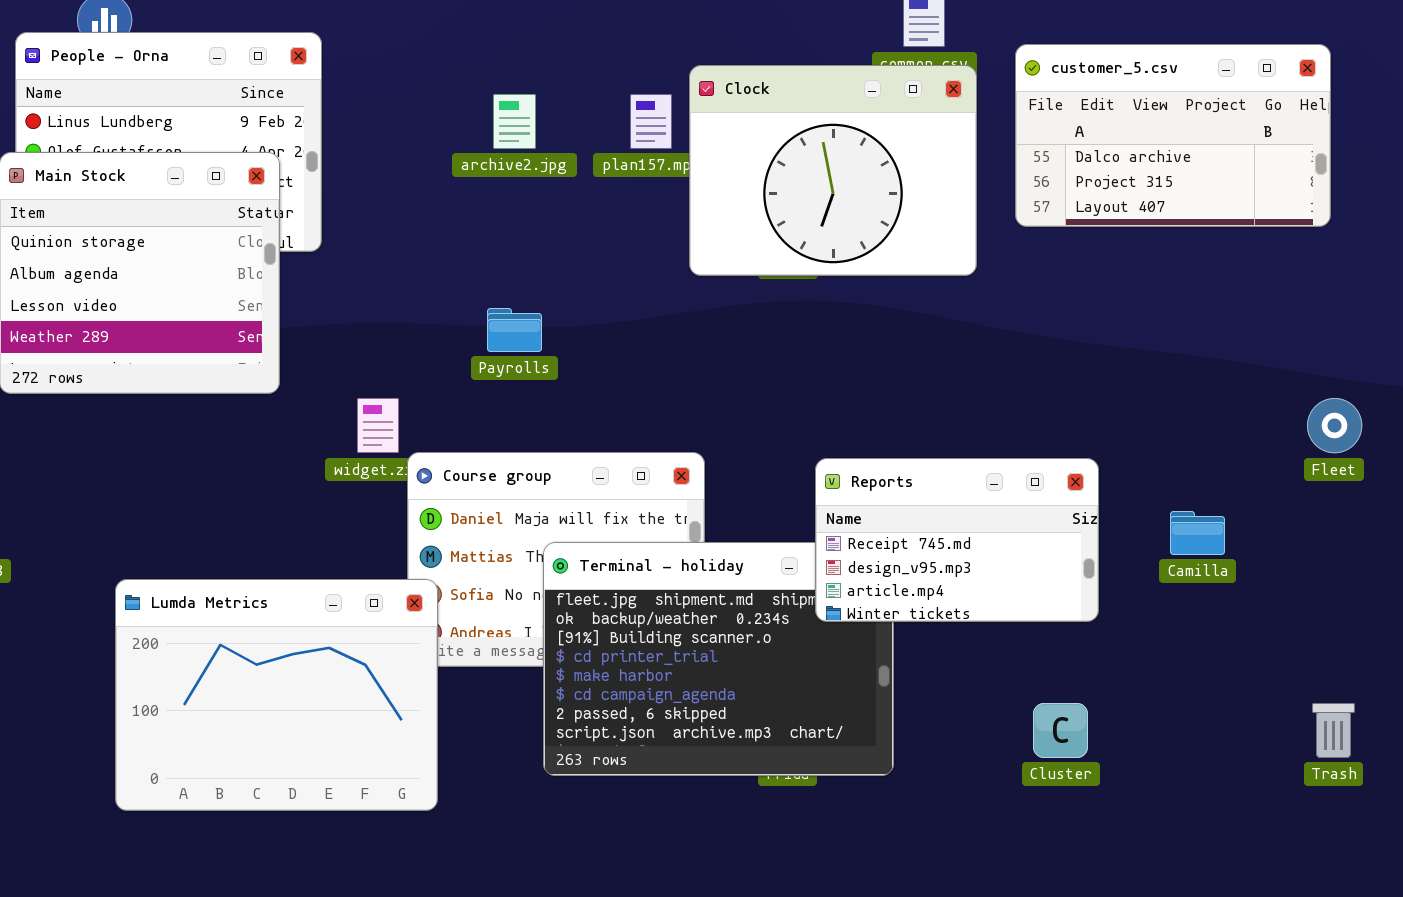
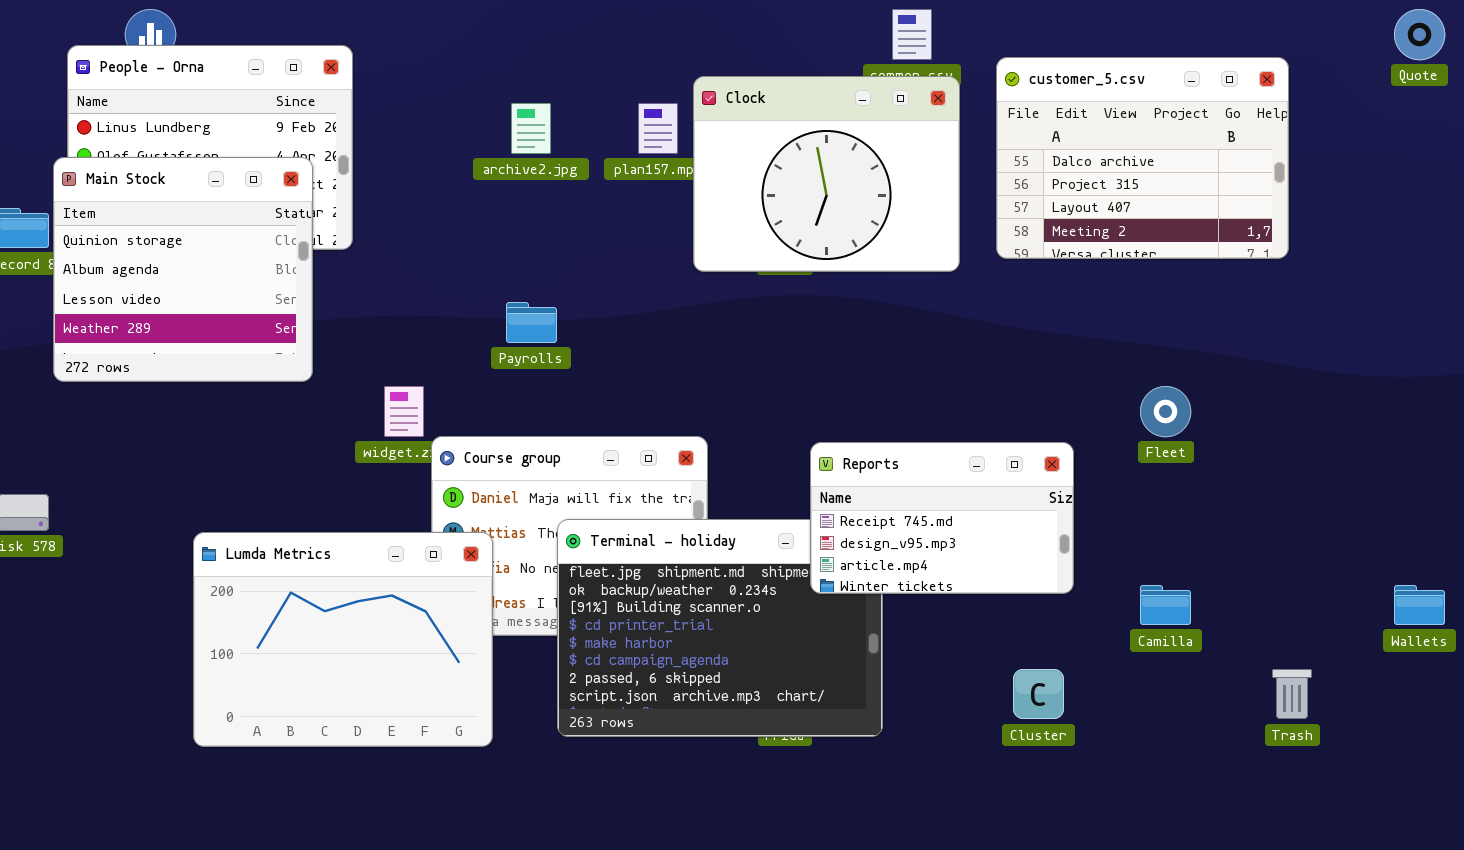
customer_5.csv: [1015,44,1331,227] -> [996,57,1289,259], resized
Fleet: [1307,398,1362,453] -> [1140,386,1191,437], moved
Camilla: [1170,511,1225,555] -> [1140,585,1191,625], moved
Lumda Metrics: [115,579,438,811] -> [193,532,493,747], moved

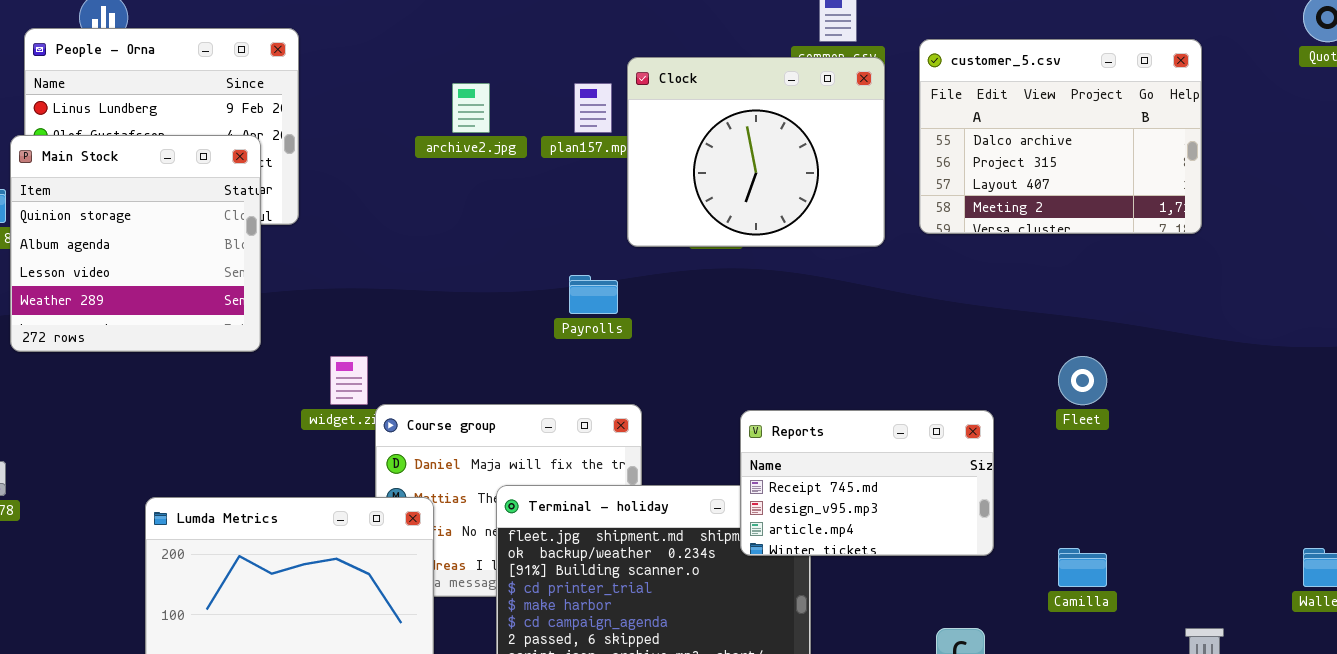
Payrolls: [506,302,557,343] -> [569,275,618,314], moved

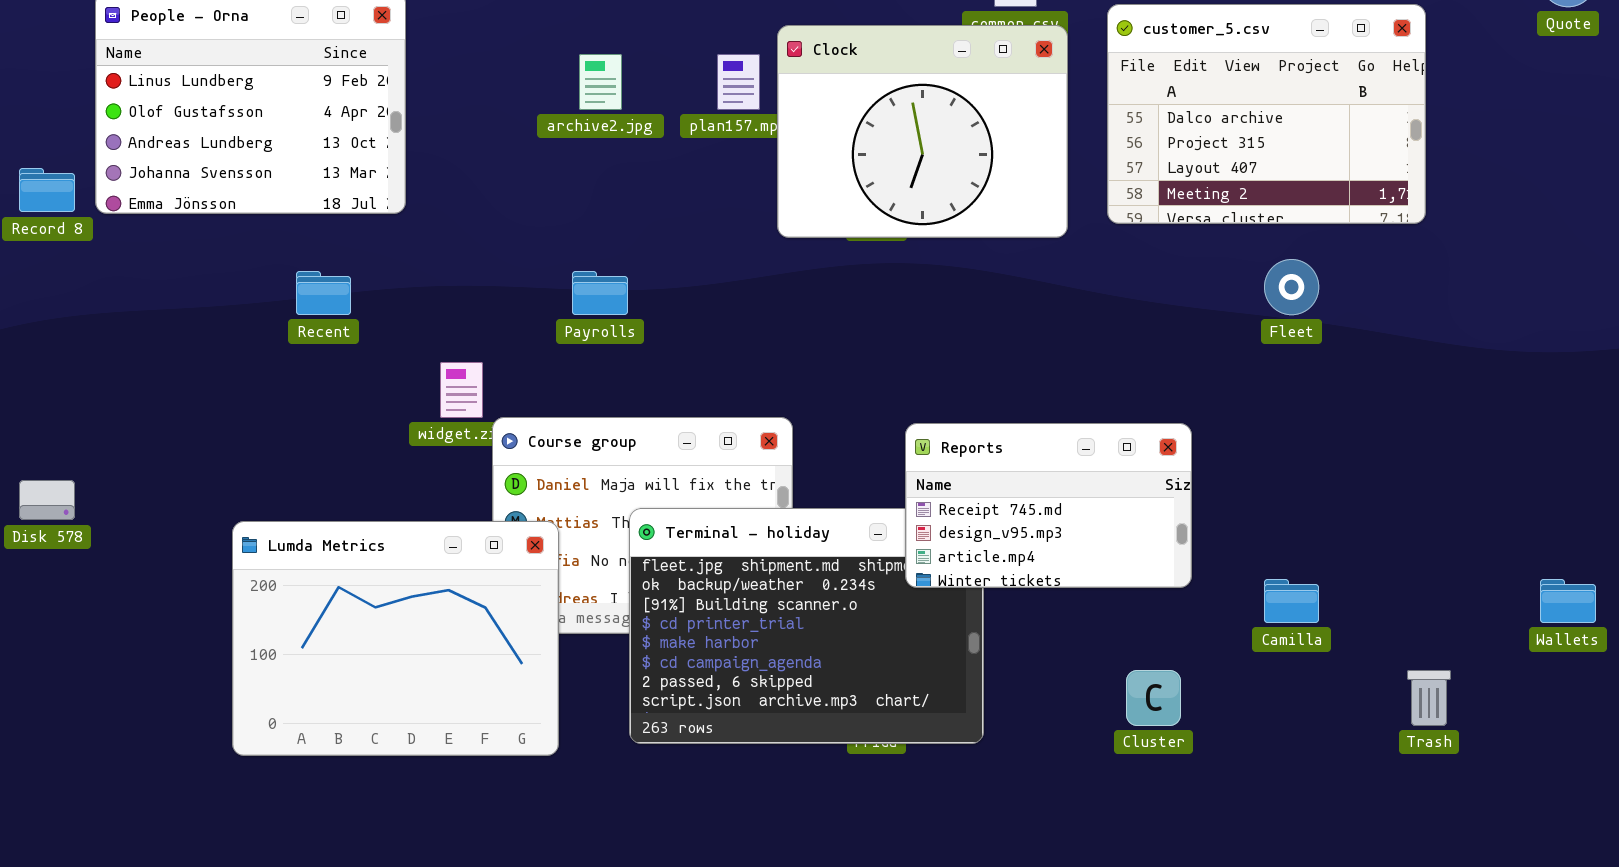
Main Stock: [10,135,261,352] -> none, closed
Payrolls: [569,275,618,314] -> [572,271,628,315], moved
Fleet: [1058,356,1107,405] -> [1264,259,1319,315], moved

